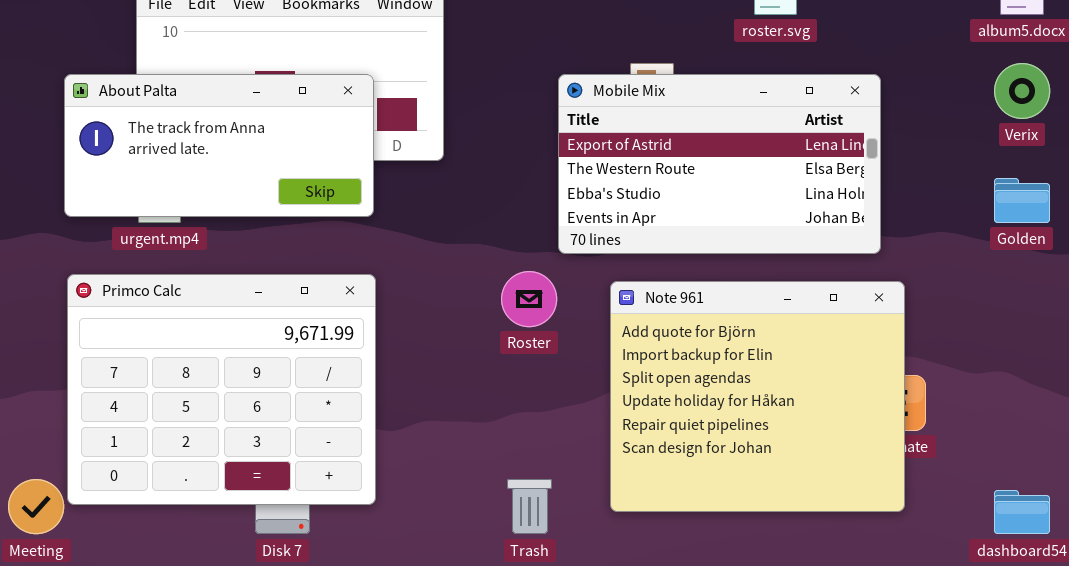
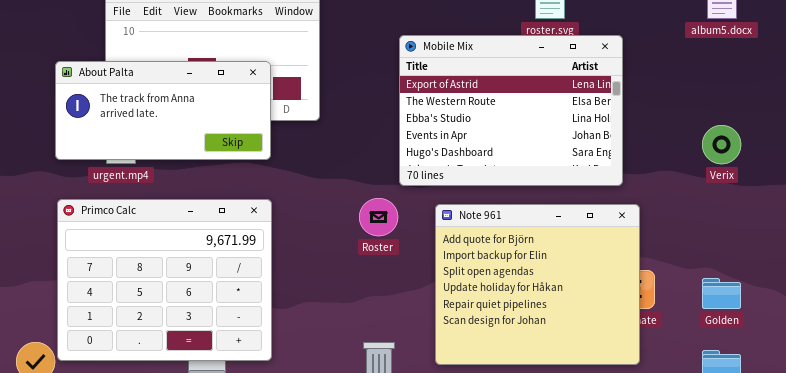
Verix: [994,63,1050,119] -> [702,125,741,164], moved
Mobile Mix: [558,74,881,254] -> [399,35,623,186], resized
Golden: [994,178,1050,223] -> [702,278,741,309], moved

